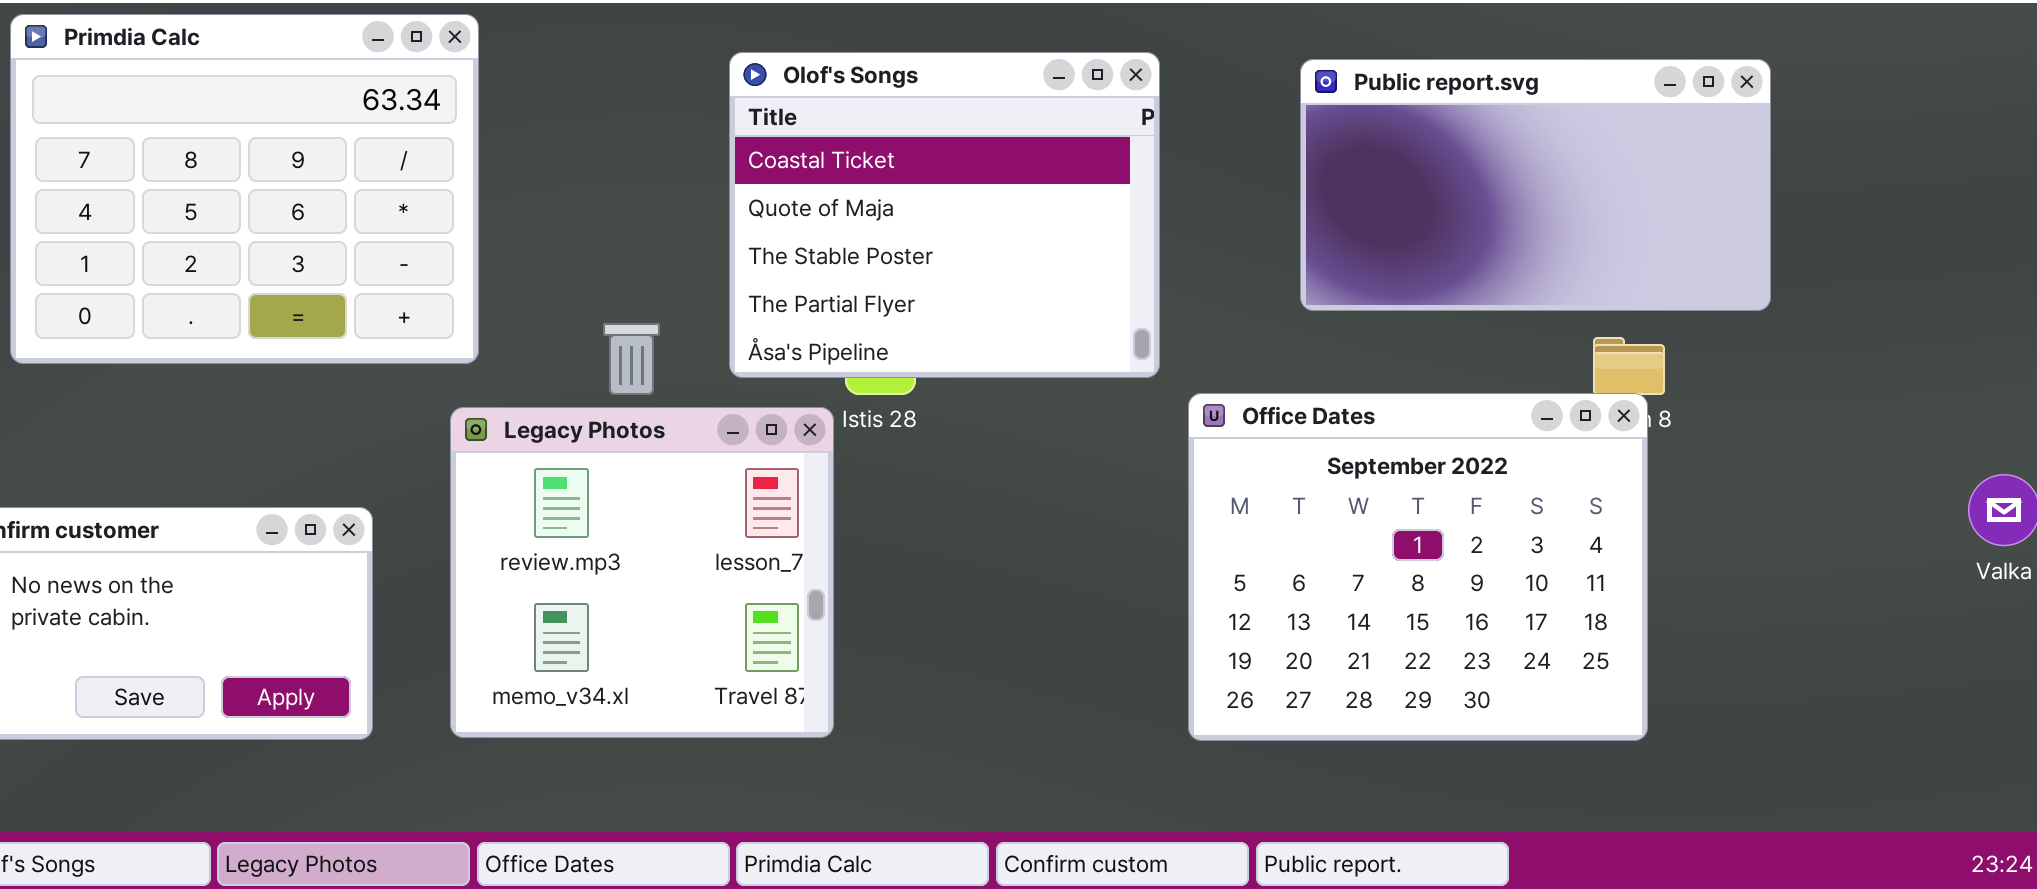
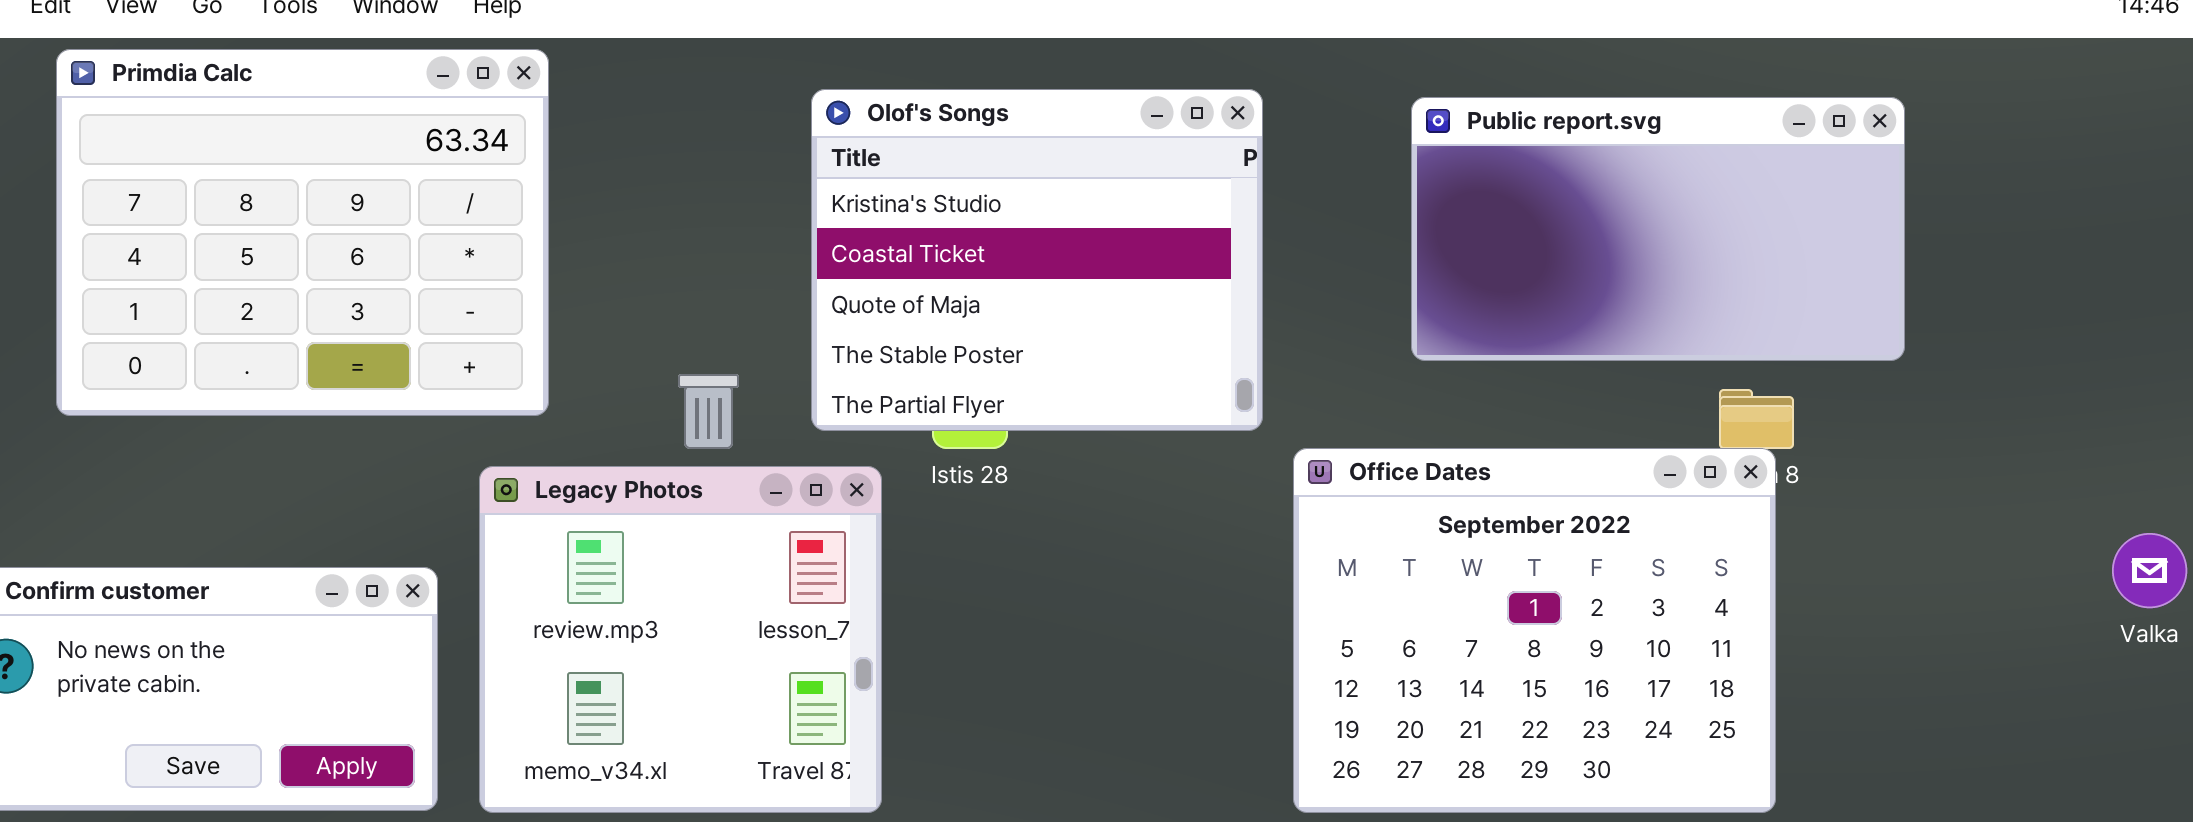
Olof's Songs: [729,52,1160,378] -> [811,89,1263,431], scrolled up 1 row
Legacy Photos: [450,407,834,738] -> [479,466,882,813], moved

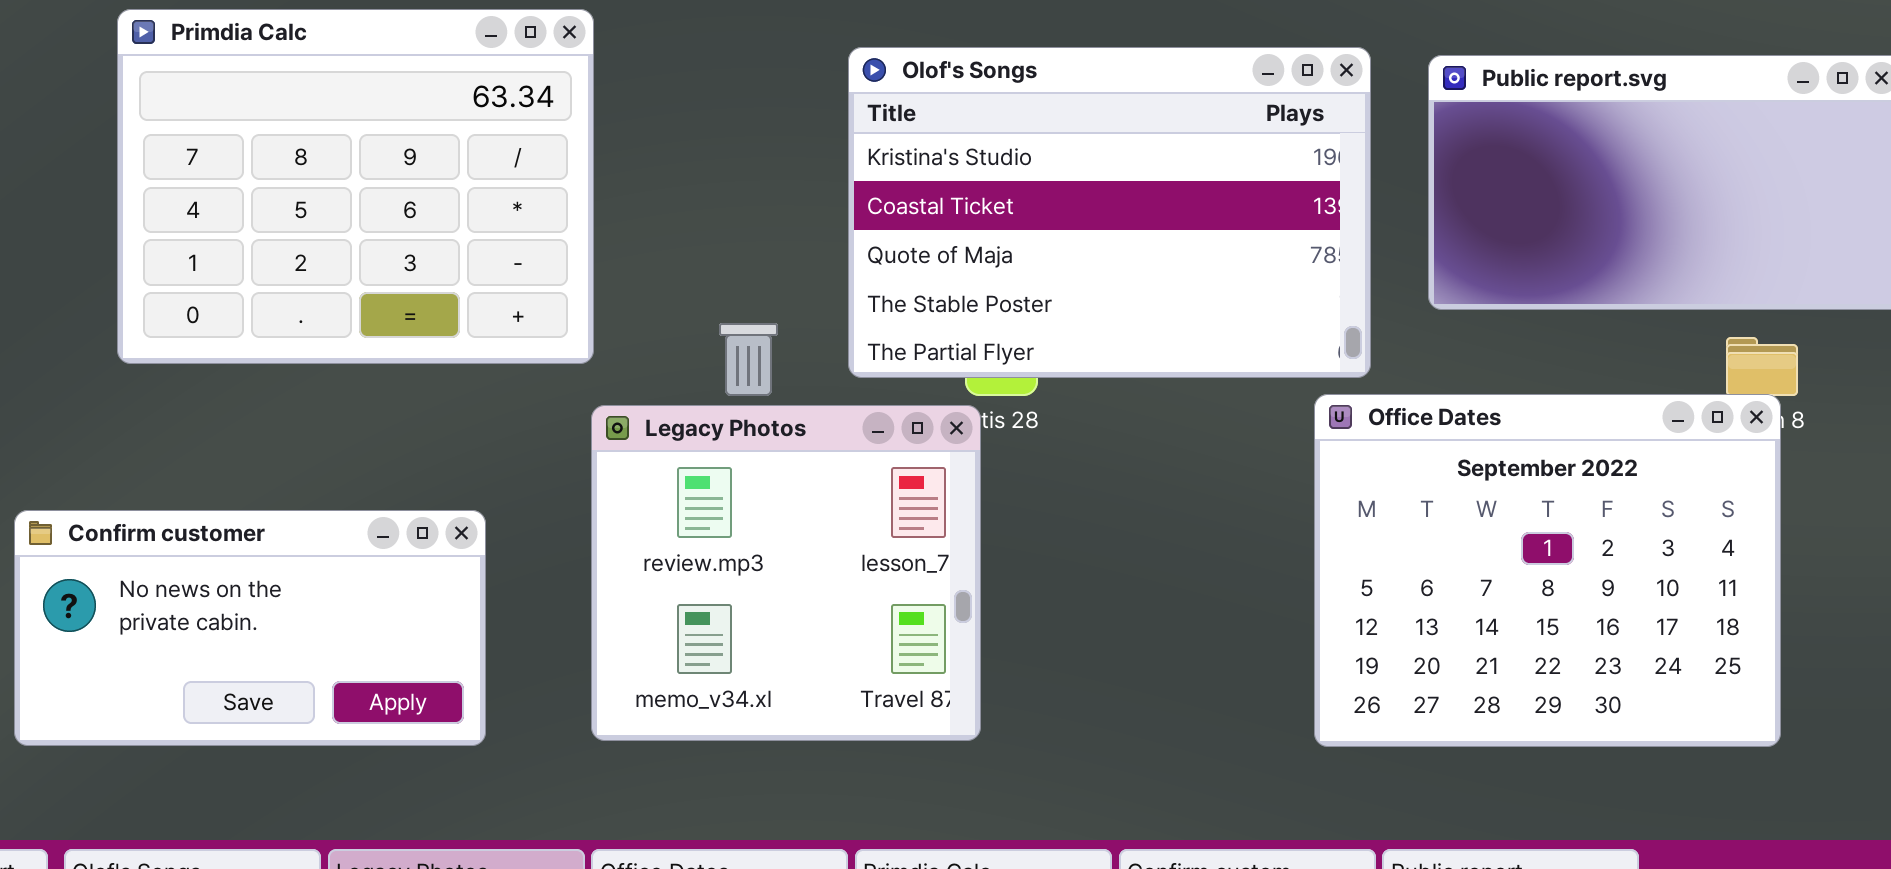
Olof's Songs: [811,89,1263,431] -> [848,47,1371,378], resized
Legacy Photos: [479,466,882,813] -> [591,405,981,741], moved

